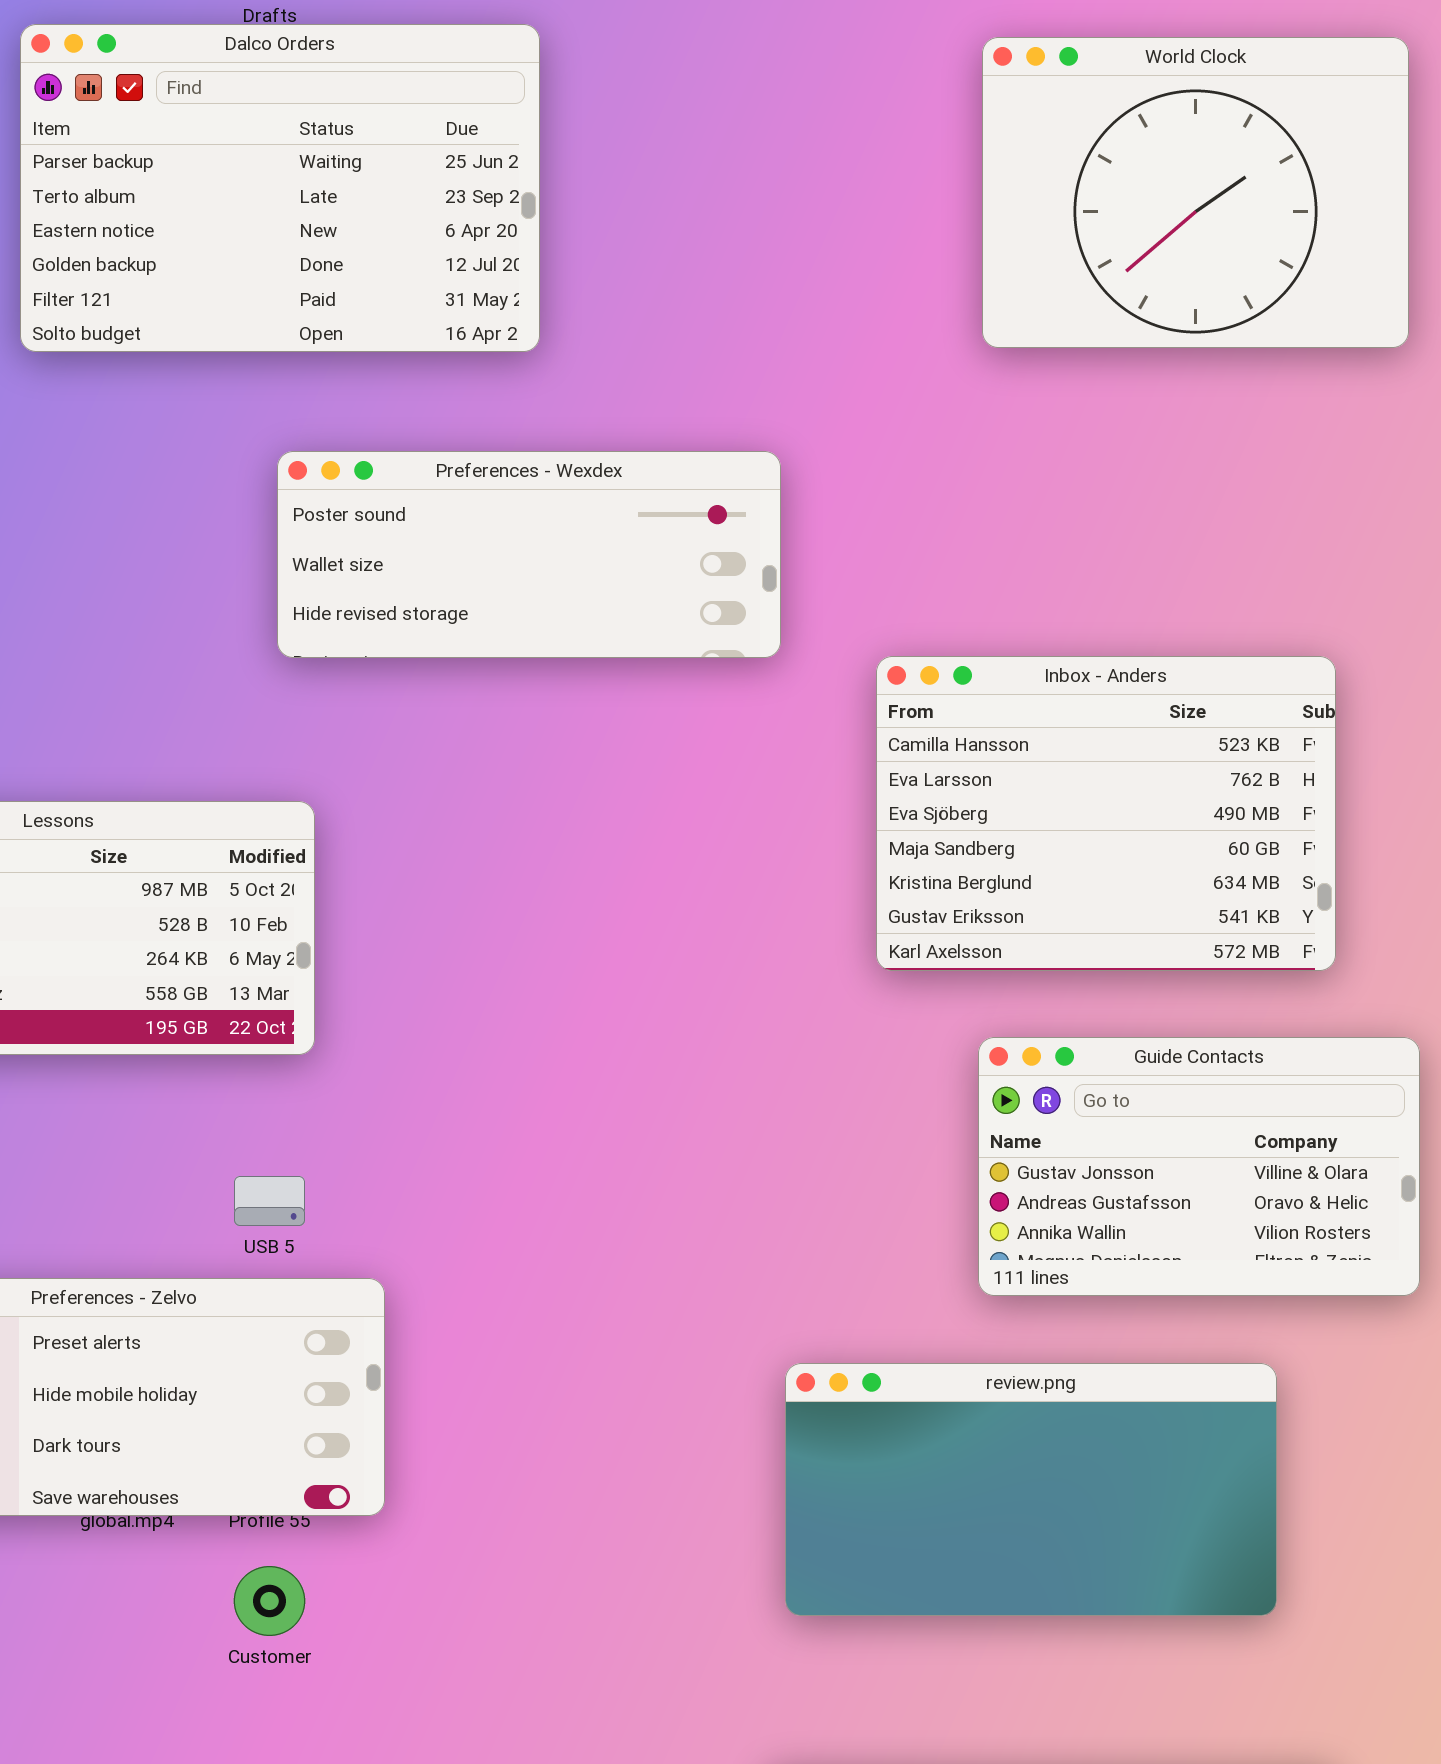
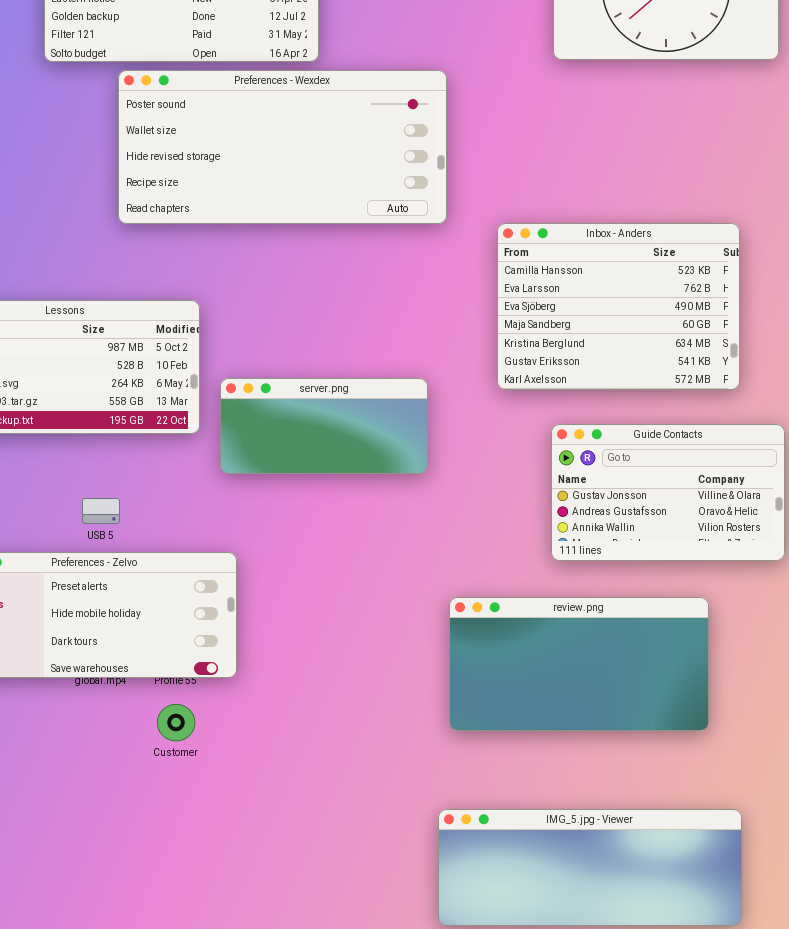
Preferences - Wexdex: [277,451,781,658] -> [118,70,447,224], resized
server.png: none -> [220,378,428,474], opened
USB 5: [234,1176,305,1226] -> [82,498,120,524], moved

